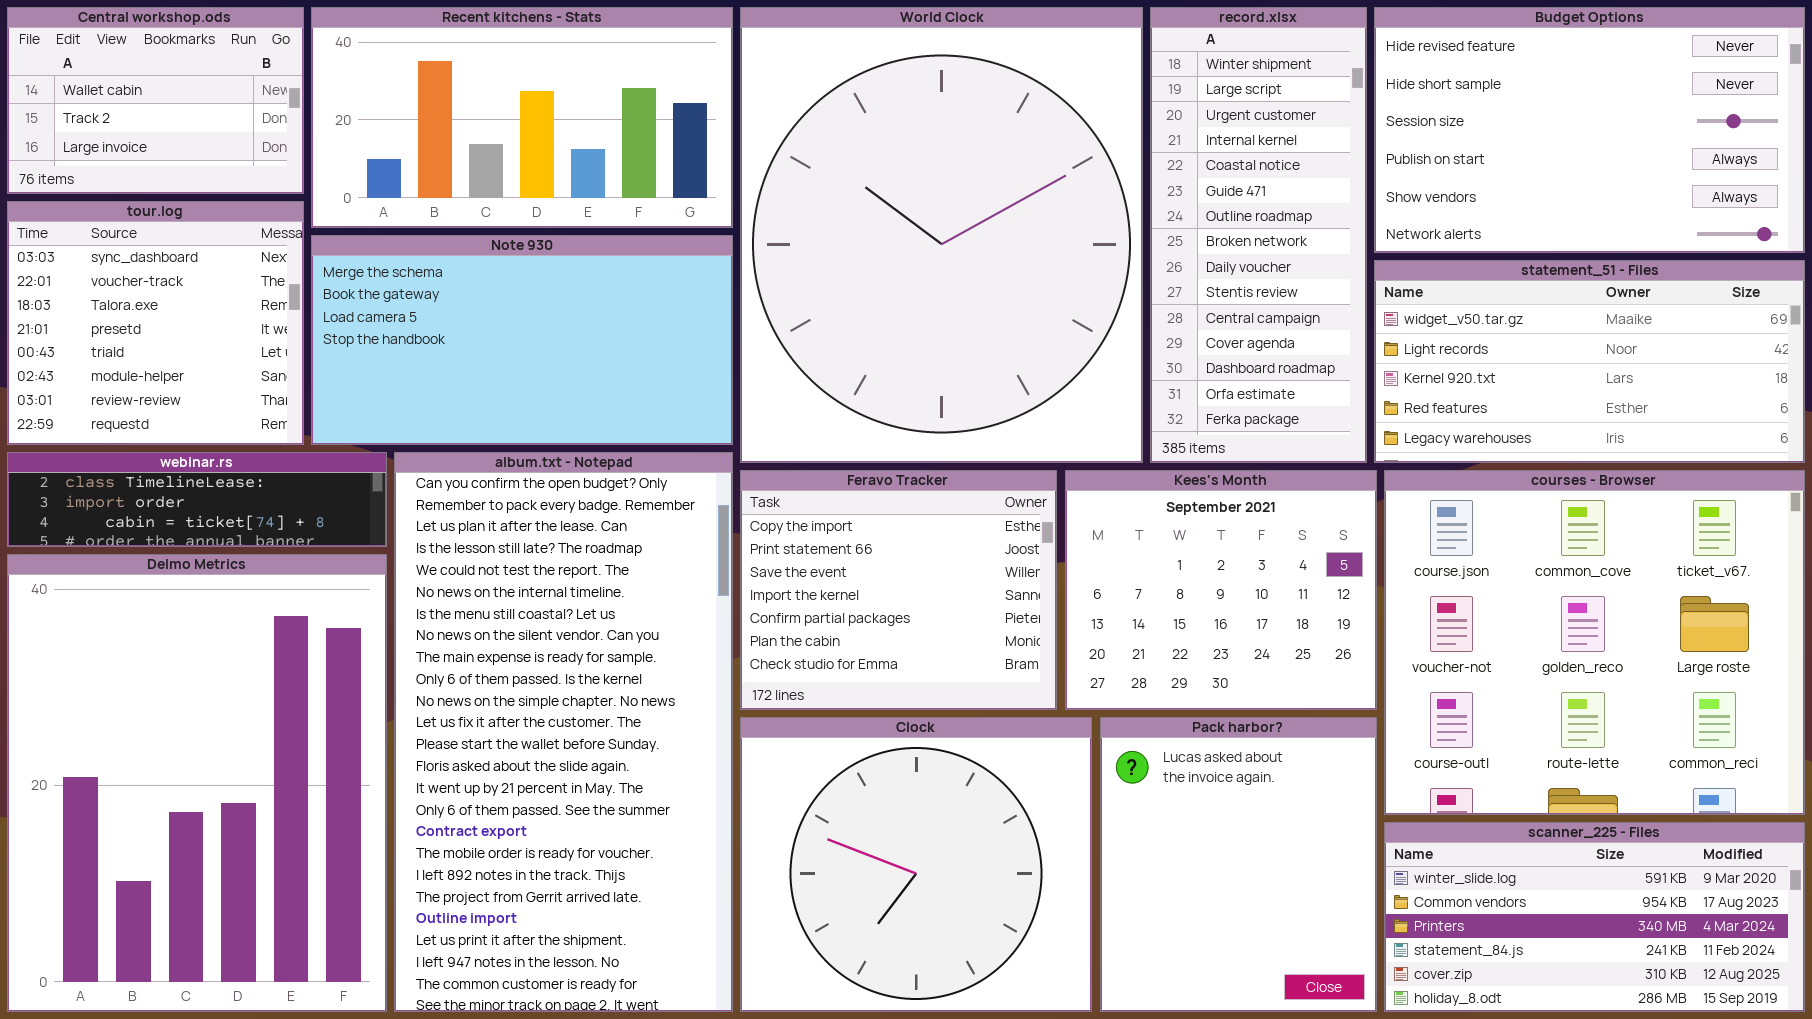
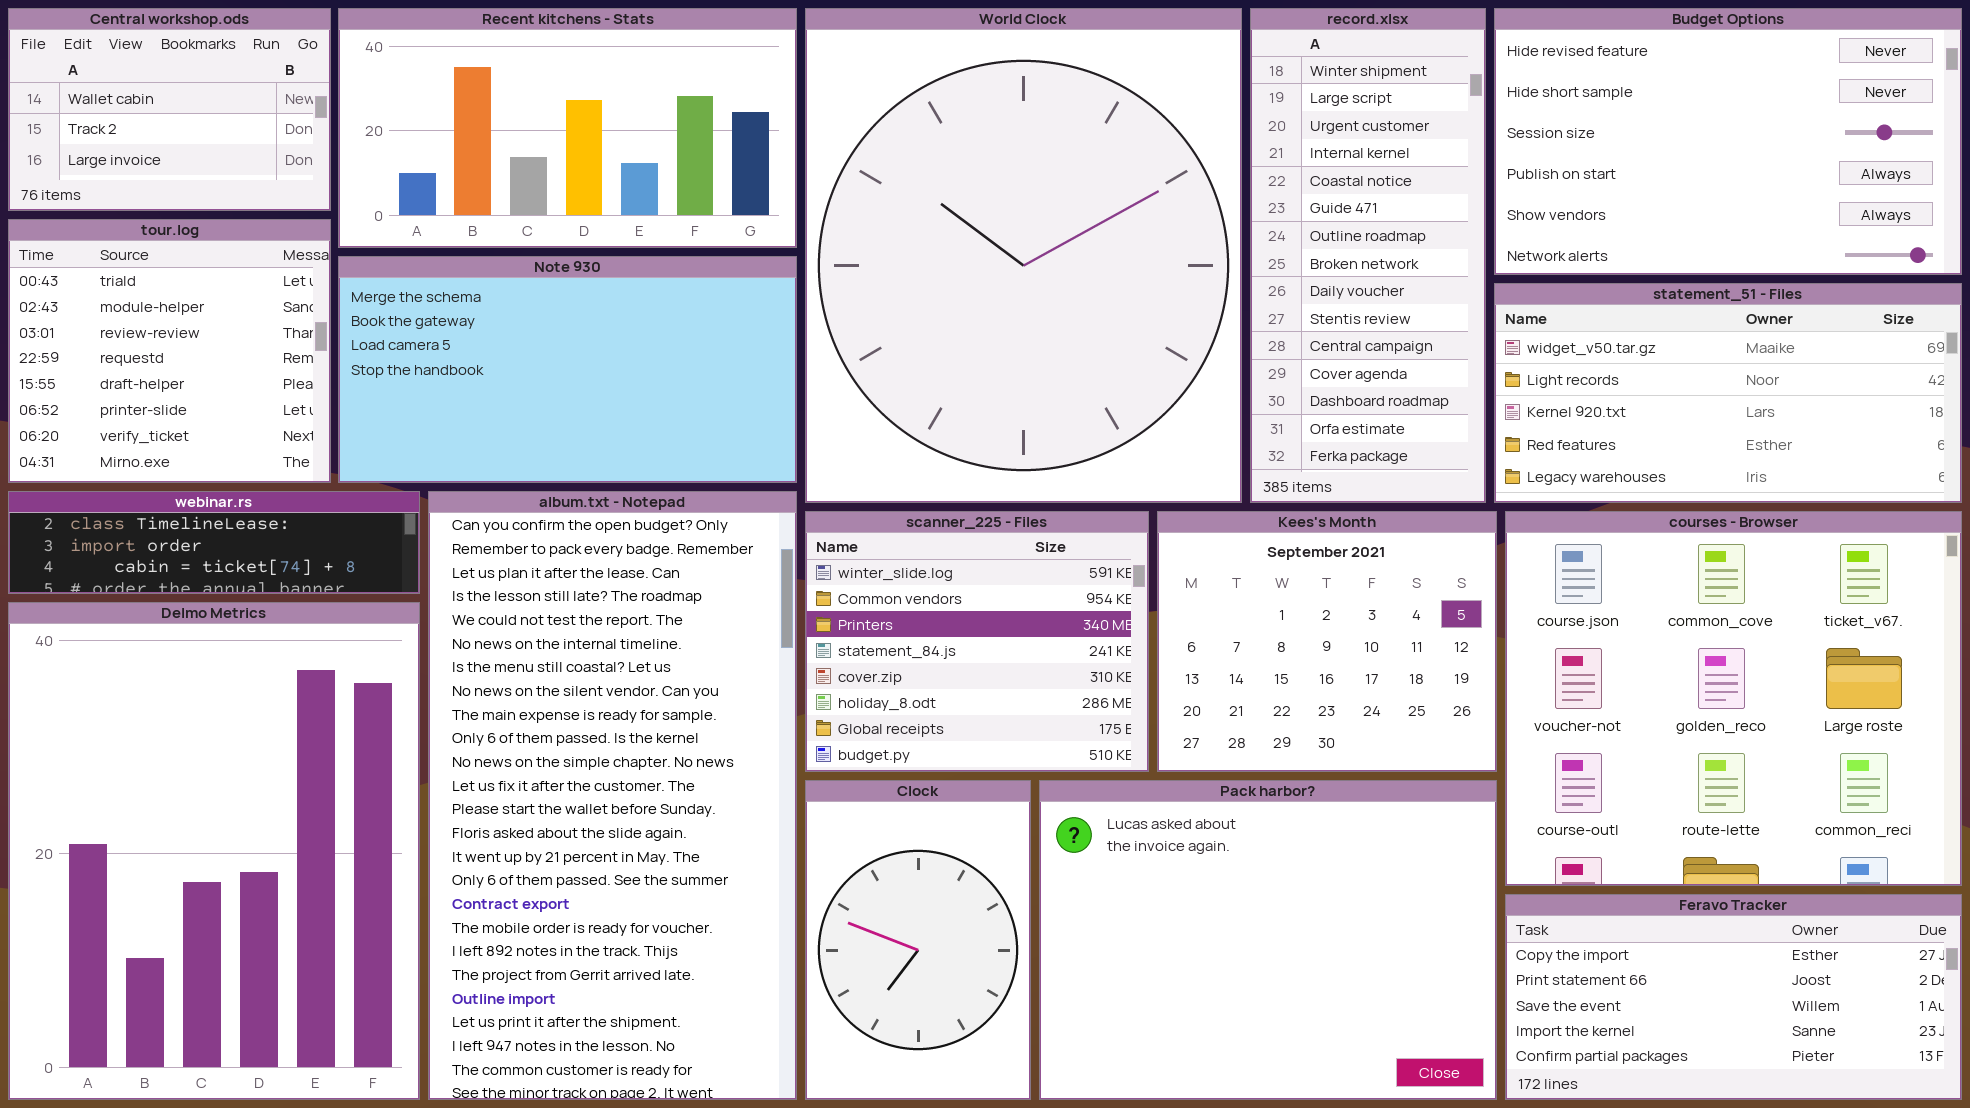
tour.log: [7,201,304,445] -> [8,219,331,483], scrolled down 4 rows
Feravo Tracker: [740,470,1057,710] -> [1505,894,1962,1100], moved, resized
Clock: [740,717,1092,1012] -> [805,780,1031,1100], resized
Pack harbor?: [1100,717,1377,1012] -> [1039,780,1497,1100], resized
scanner_225 - Files: [1384,822,1805,1012] -> [805,511,1149,772], moved, resized

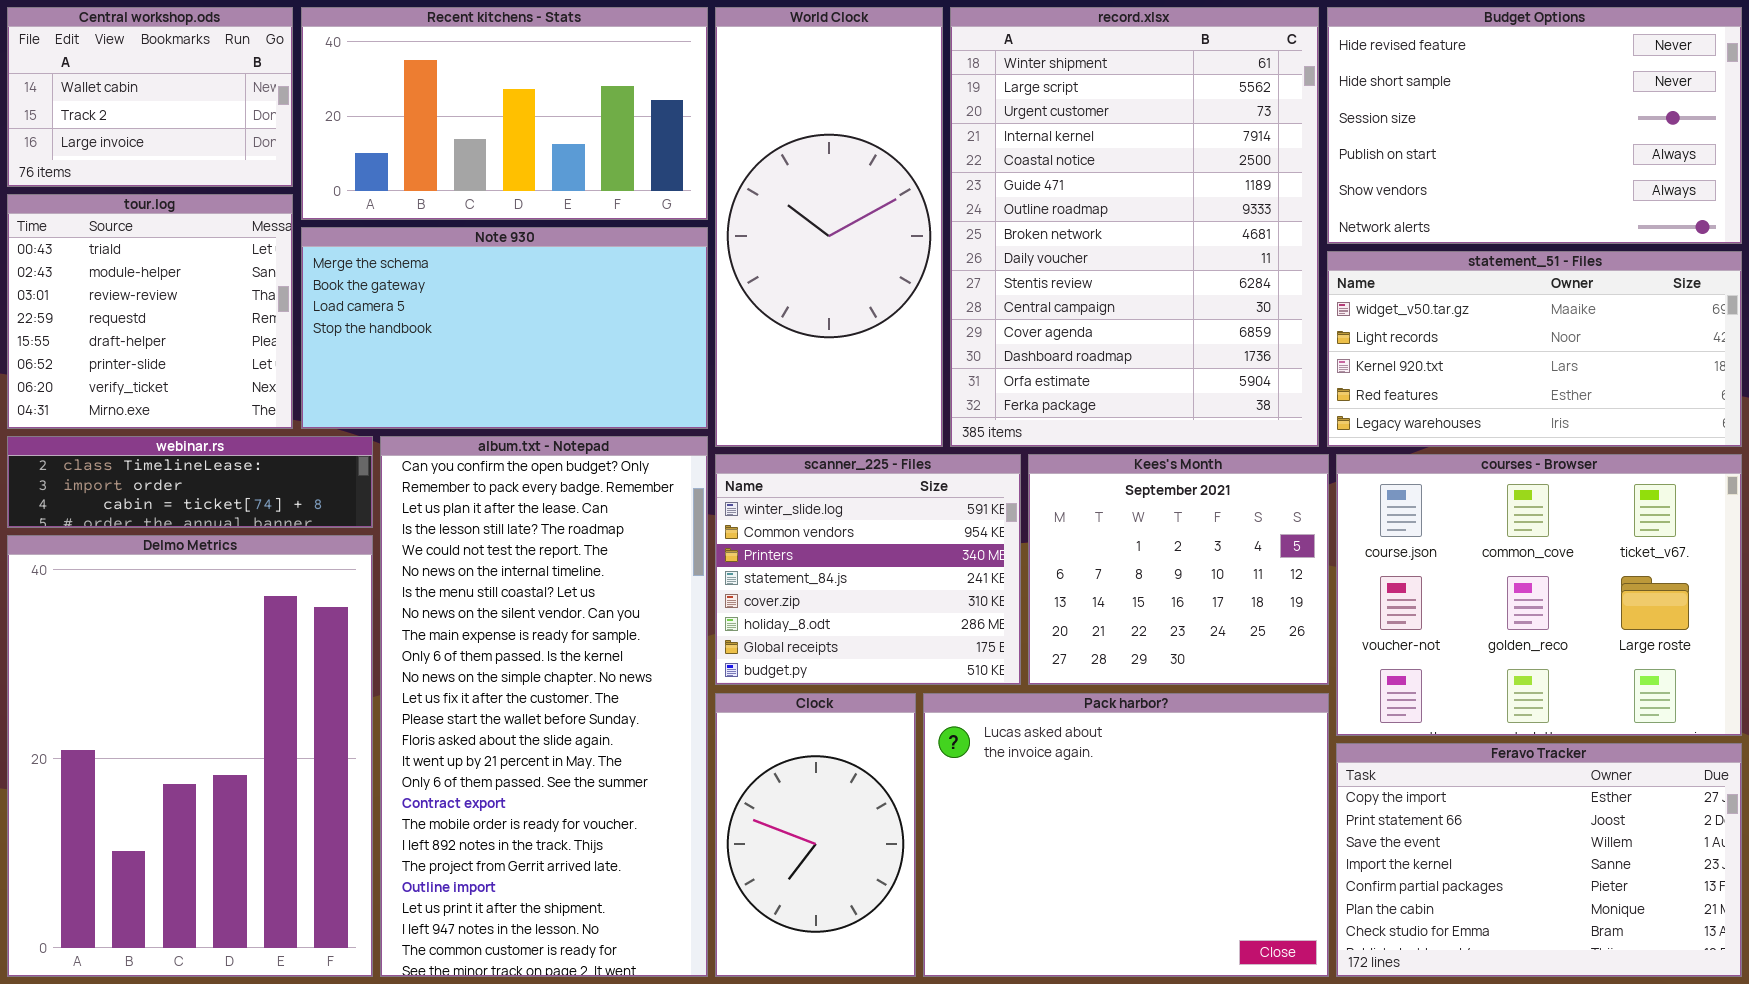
World Clock: [805,8,1242,503] -> [715,7,943,447], resized
record.xlsx: [1250,8,1486,503] -> [950,7,1319,447], resized
courses - Browser: [1505,511,1962,886] -> [1336,454,1742,736], resized
Feravo Tracker: [1505,894,1962,1100] -> [1336,743,1742,977], resized

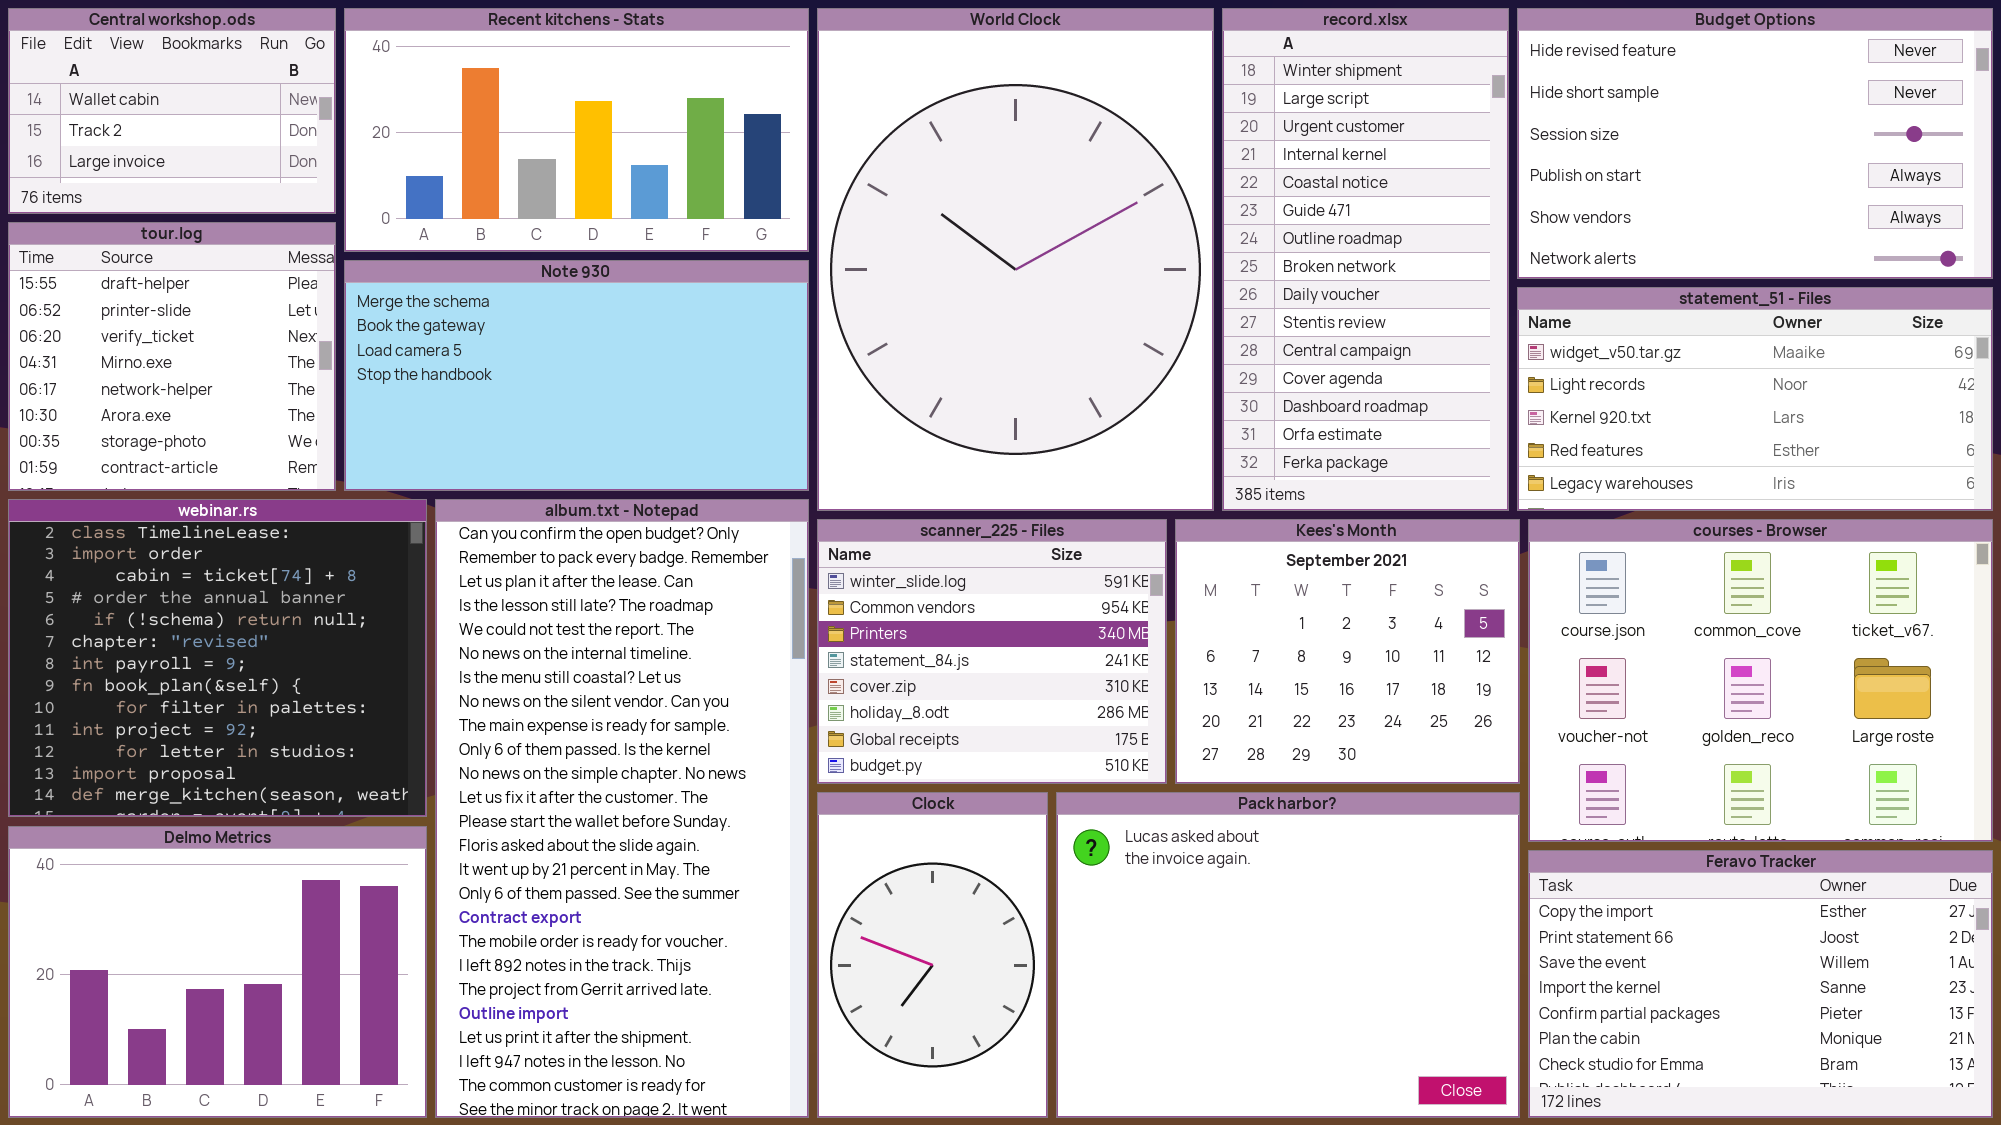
World Clock: [715,7,943,447] -> [817,8,1214,511], resized
record.xlsx: [950,7,1319,447] -> [1222,8,1509,511], resized
tour.log: [7,194,293,429] -> [8,222,336,491], scrolled down 4 rows
webinar.rs: [7,436,373,528] -> [8,499,427,817], resized
Delmo Metrics: [7,535,373,977] -> [8,826,427,1118], resized

